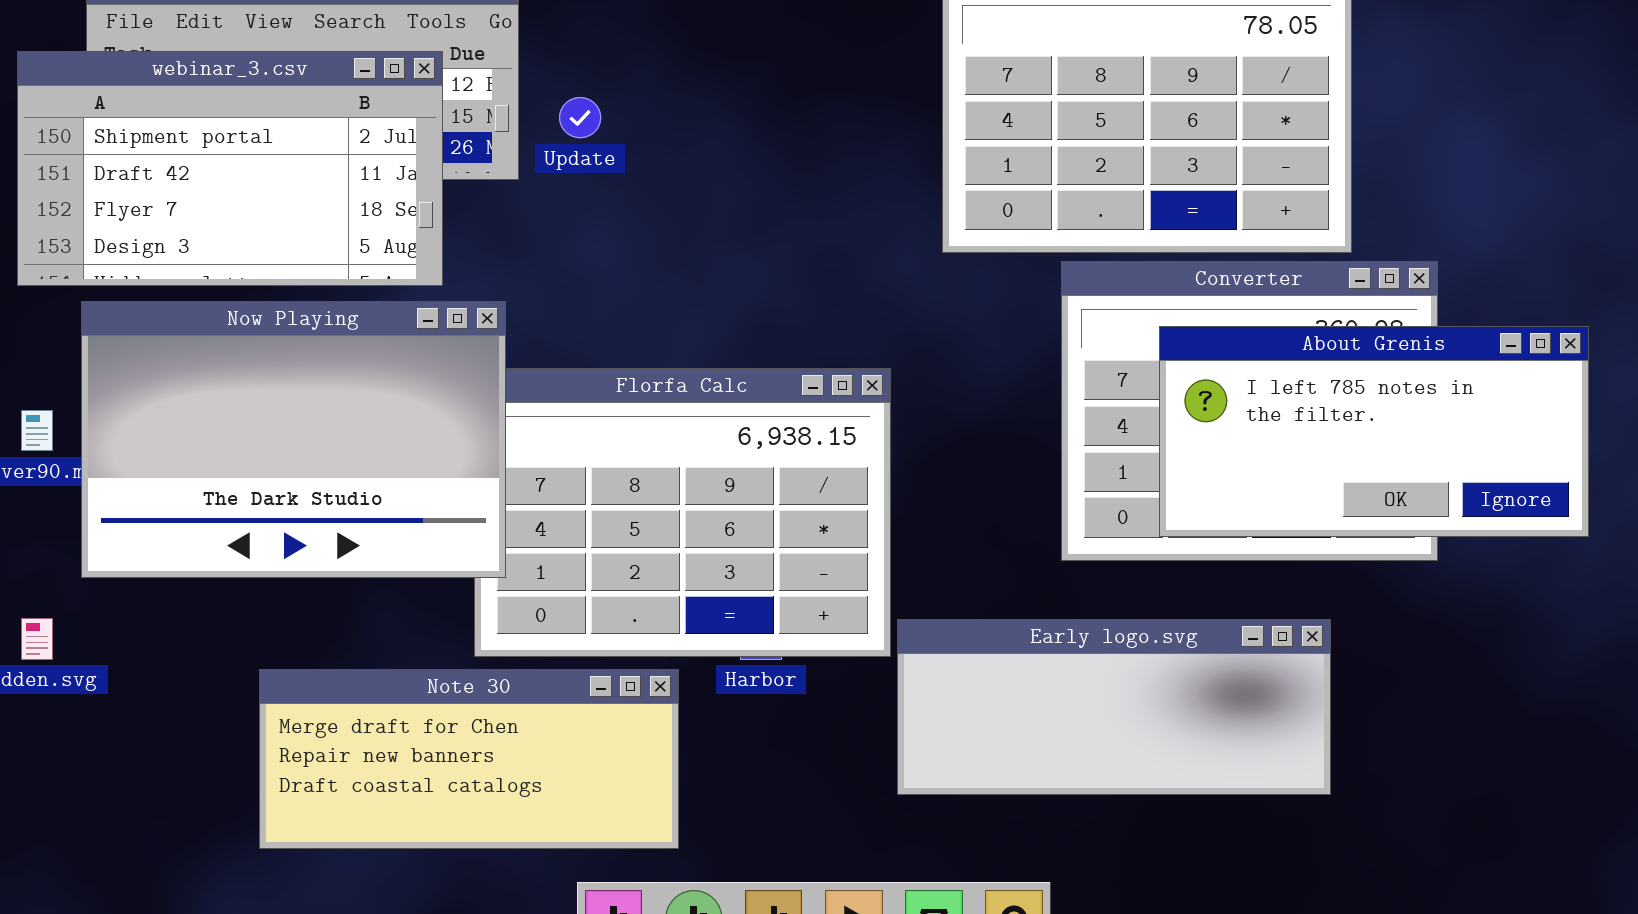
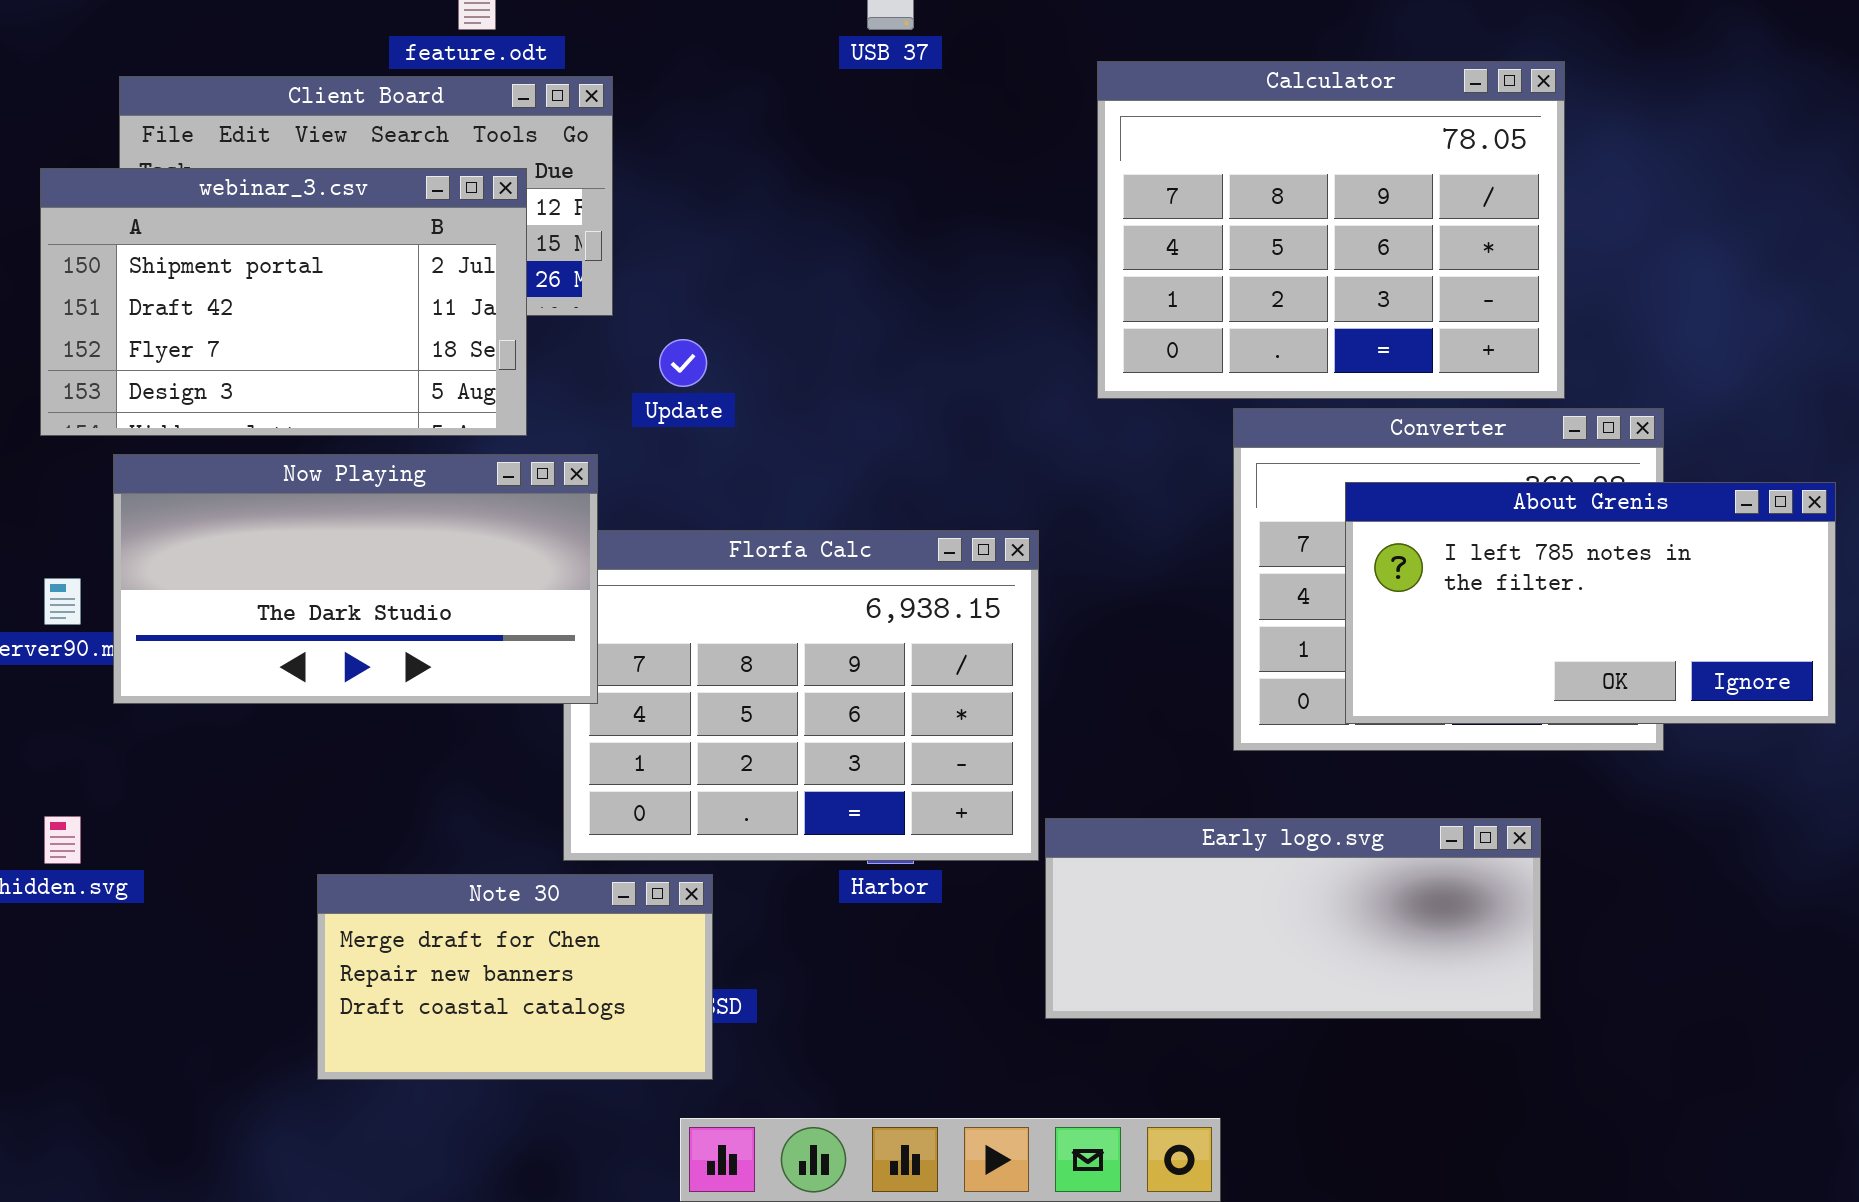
Update: [559,97,601,138] -> [659,339,707,387], moved
Now Playing: [81,301,506,578] -> [113,454,598,704], resized
Note 30: [259,669,679,849] -> [317,874,713,1080], resized

